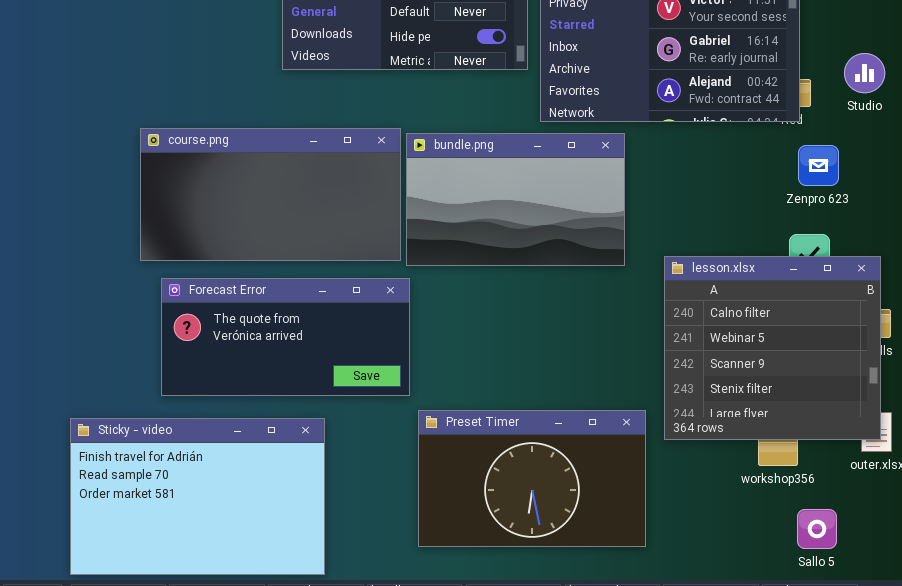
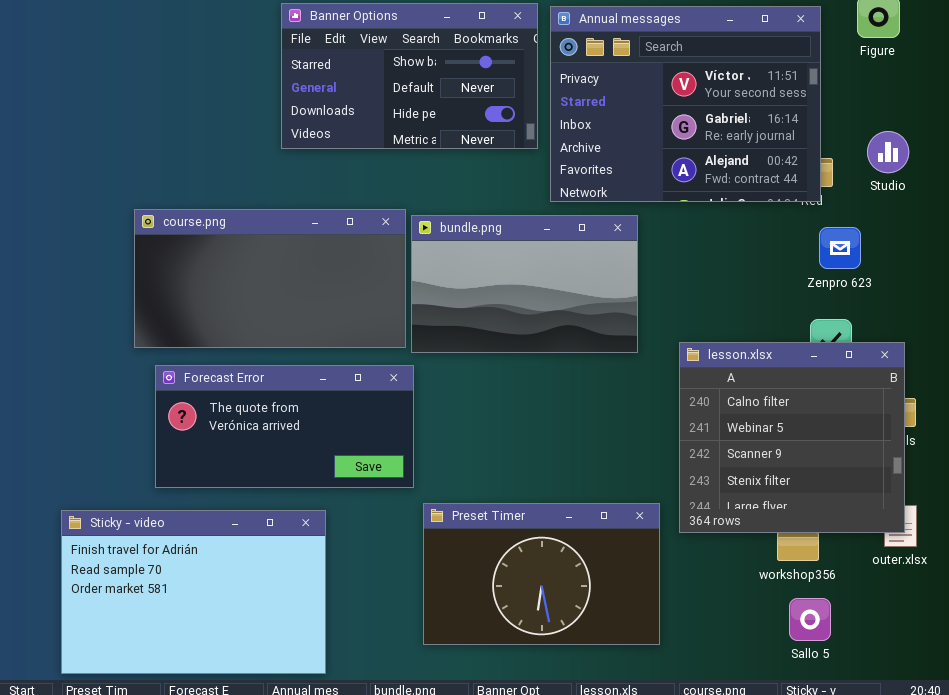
Sallo 5: [797,509,837,549] -> [789,598,831,641], moved

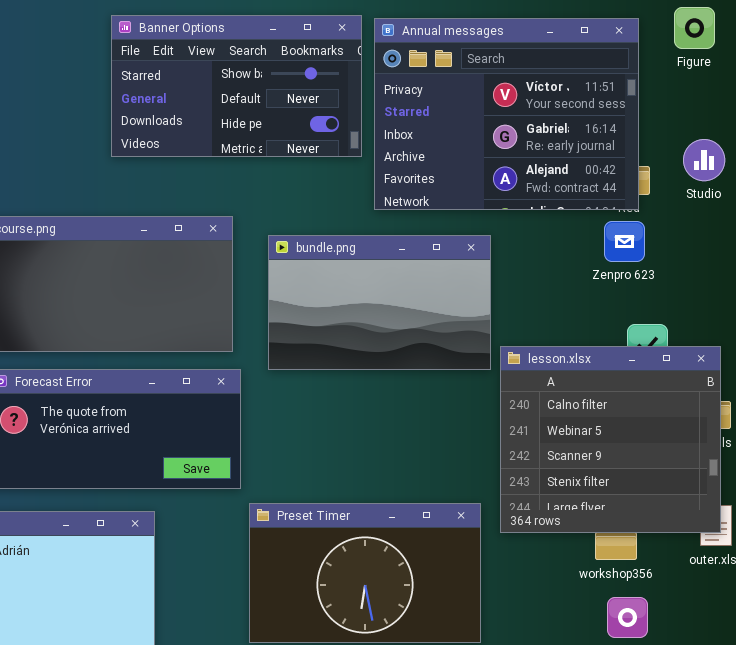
bundle.png: [411,215,638,353] -> [268,235,491,370], moved
Zenpro 623: [819,227,861,269] -> [604,221,645,262], moved

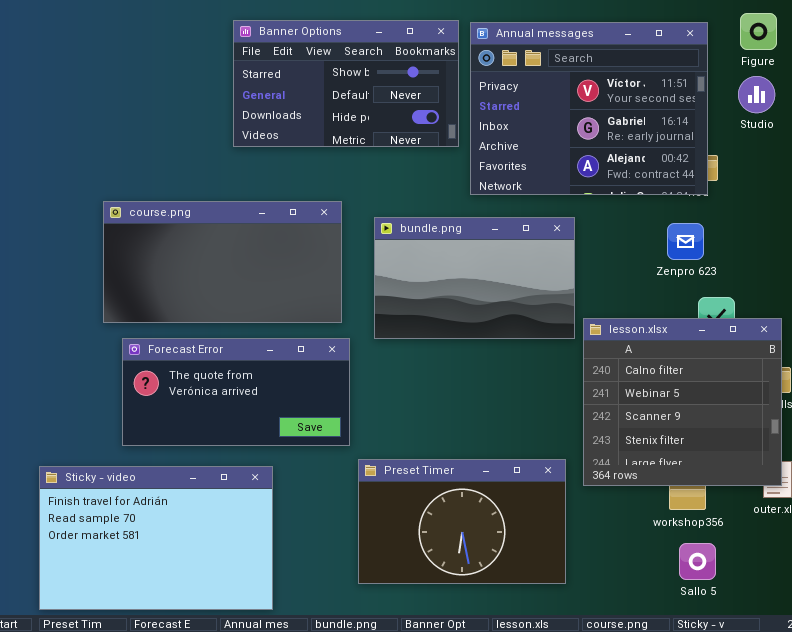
Studio: [683,139,725,181] -> [738,76,775,113], moved
Zenpro 623: [604,221,645,262] -> [667,223,704,260], moved

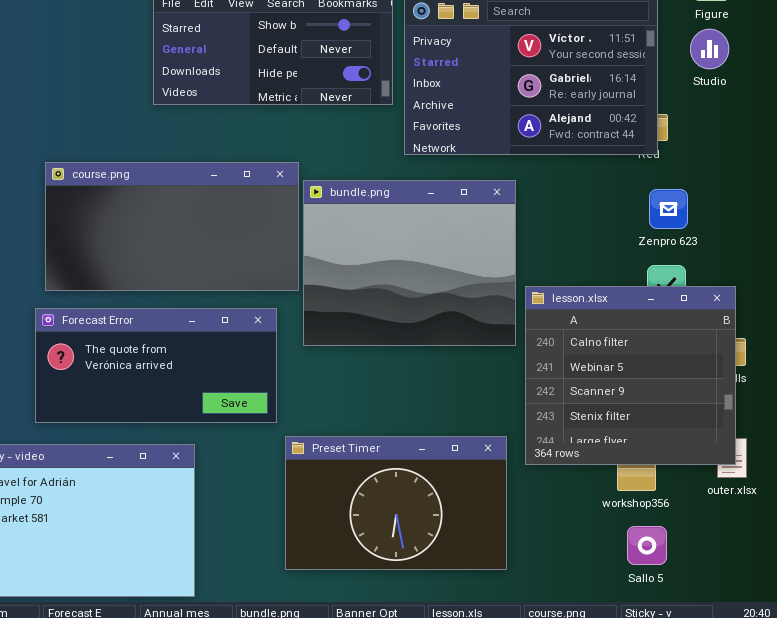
course.png: [103,201,342,323] -> [45,162,299,291], moved
bundle.png: [374,217,575,339] -> [303,180,516,346], resized
Zenpro 623: [667,223,704,260] -> [649,189,688,229], moved

